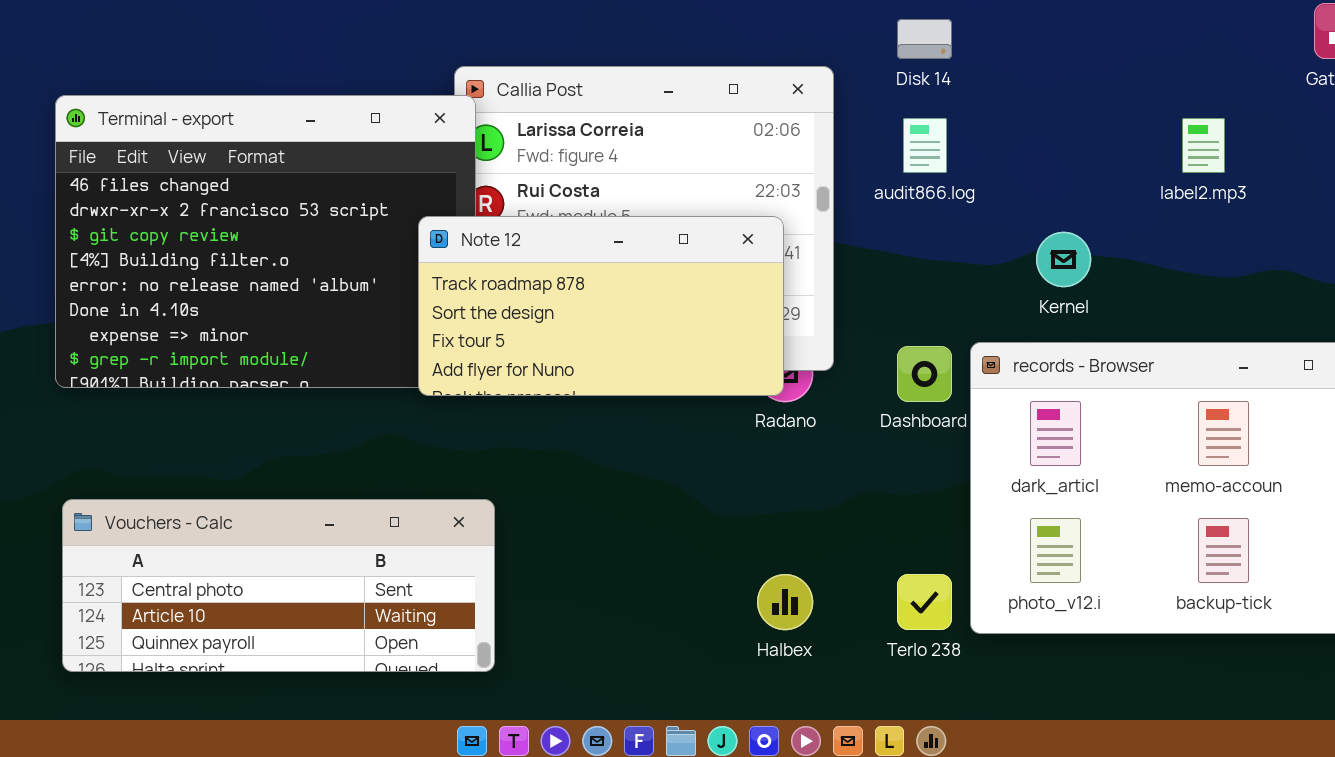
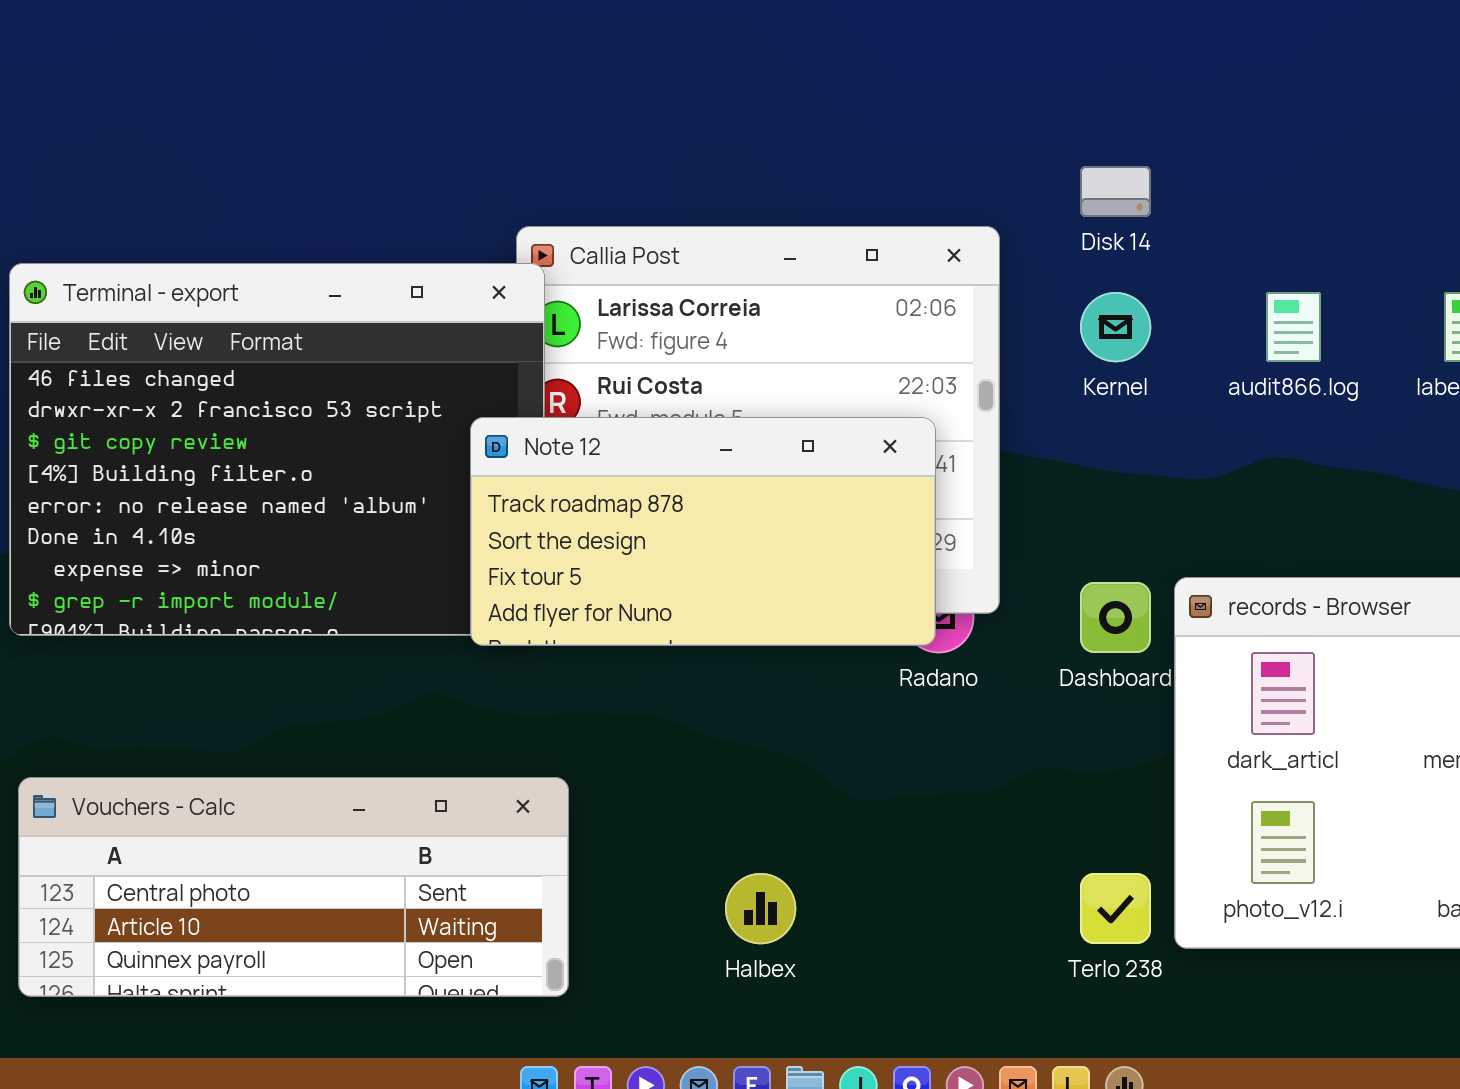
audit866.log: [903,118,947,173] -> [1266,292,1321,362], moved
Kernel: [1036,232,1091,287] -> [1080,292,1151,362], moved
Halbex: [757,574,813,630] -> [725,873,796,944], moved

